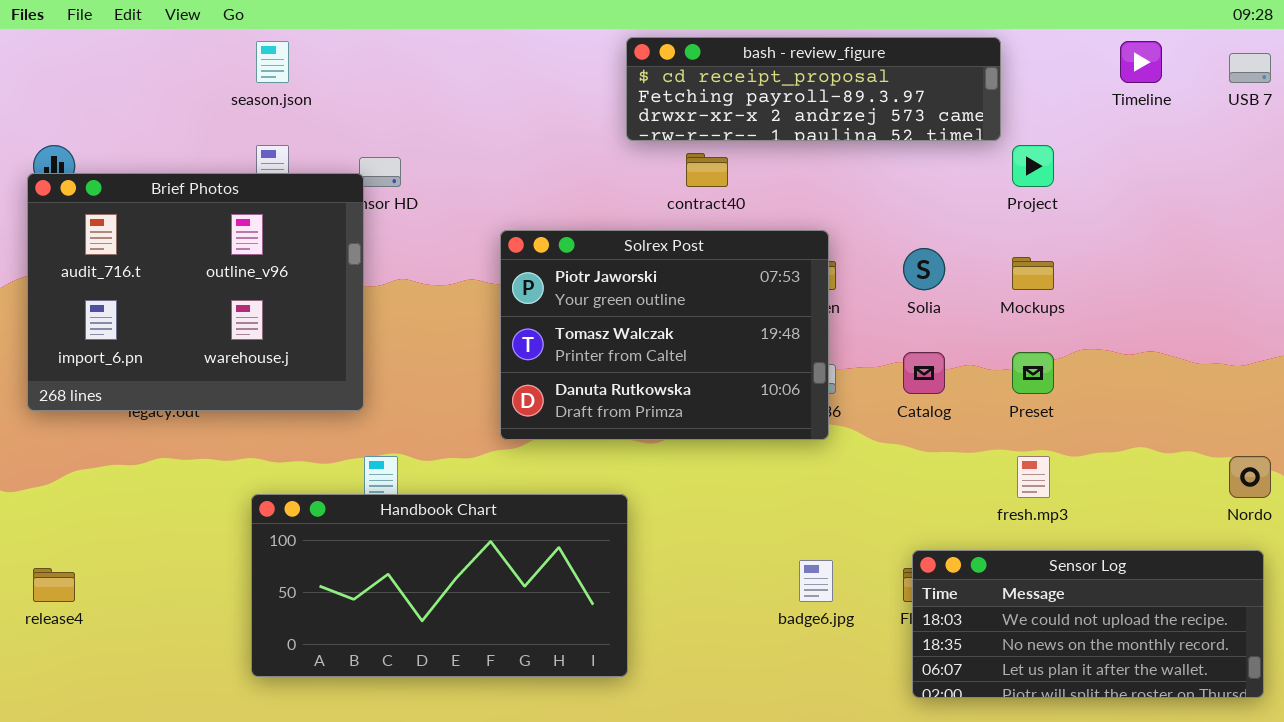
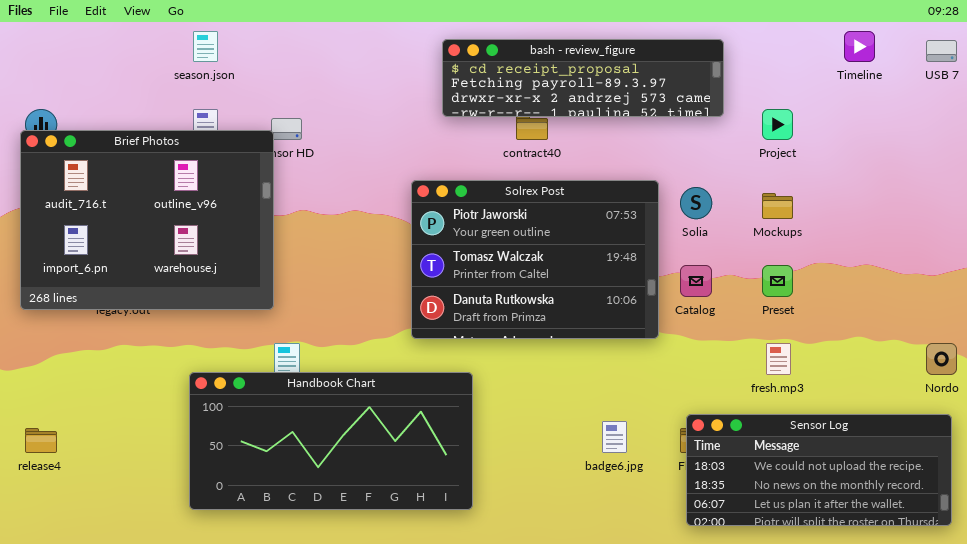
bash - review_figure: [626,37,1001,141] -> [442,39,724,117], moved
Solrex Post: [500,230,829,440] -> [411,180,659,339], moved

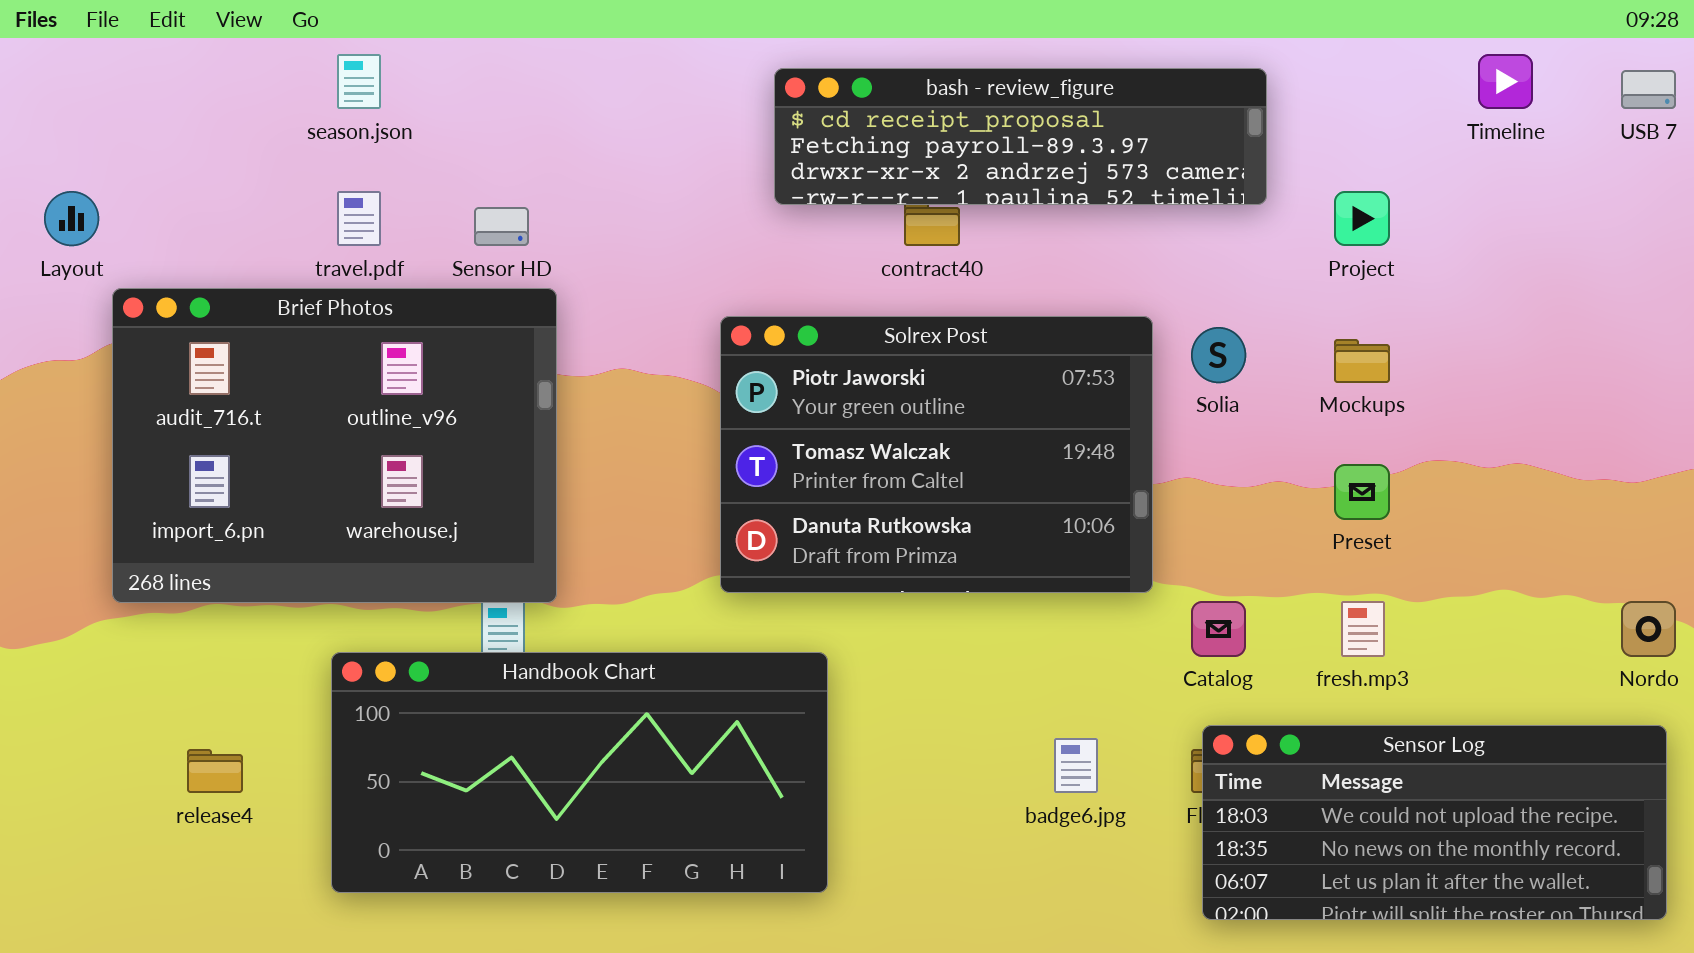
Brief Photos: [20,130,274,310] -> [112,288,557,603], moved
Catalog: [680,265,712,297] -> [1191,601,1246,657], moved
release4: [25,428,57,453] -> [187,749,243,793], moved

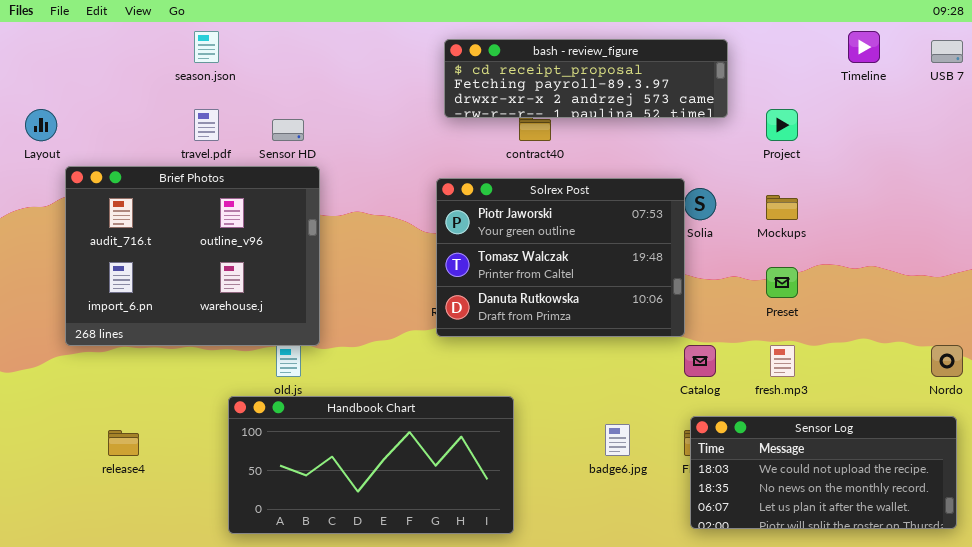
Solrex Post: [720,316,1153,593] -> [436,178,685,337], moved
Handbook Chart: [331,652,828,893] -> [228,396,514,534], moved

